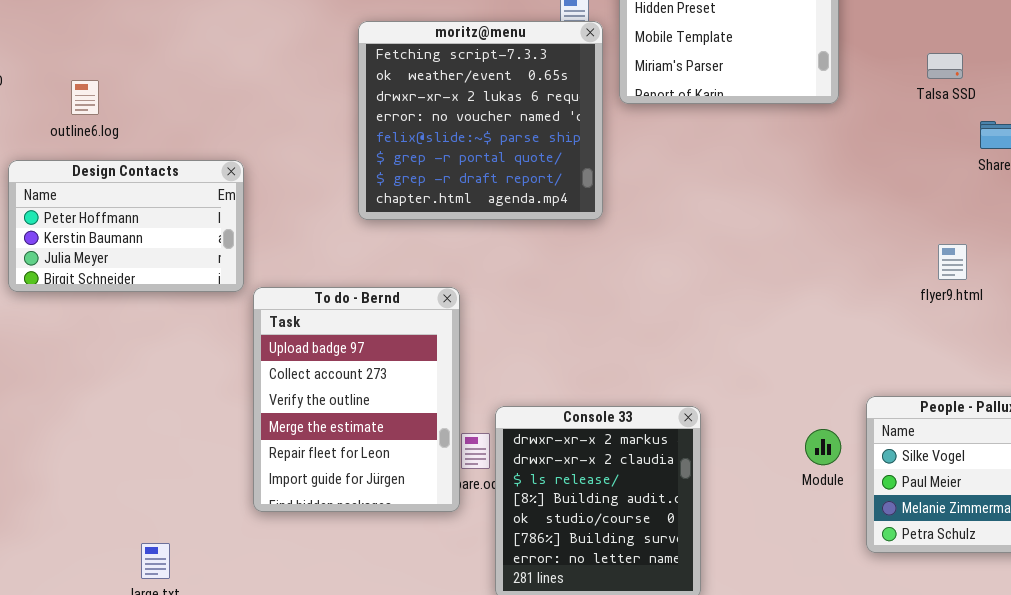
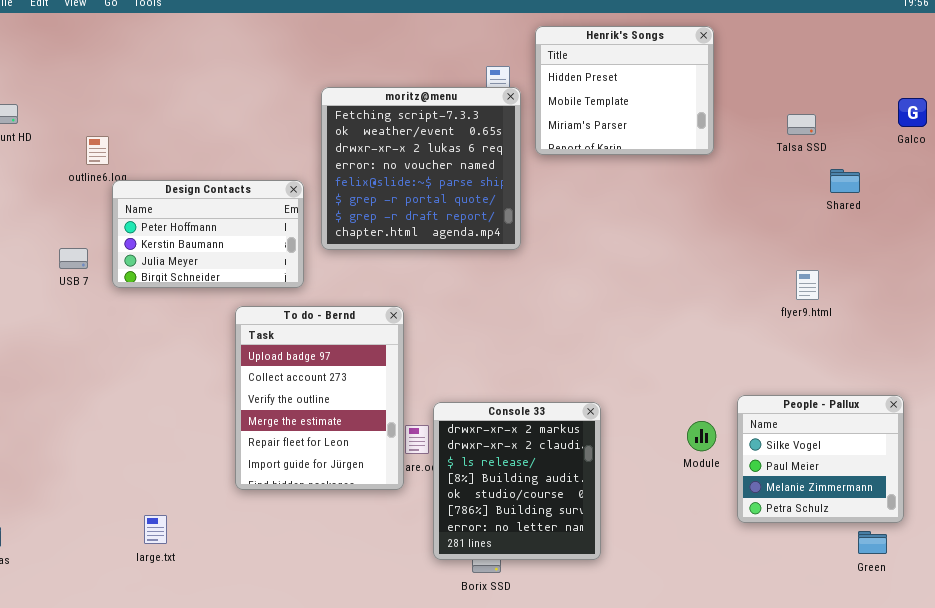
Design Contacts: [8,160,244,292] -> [112,180,304,288], moved

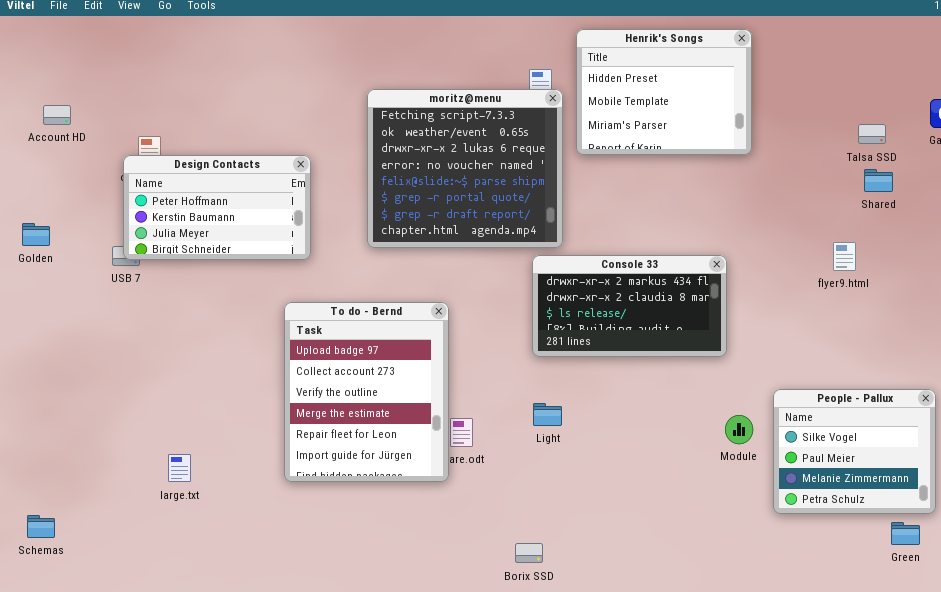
Talsa SSD: [787,114,816,135] -> [858,124,886,144], moved
Design Contacts: [112,180,304,288] -> [123,155,311,260], moved
flyer9.html: [796,270,819,300] -> [833,242,856,271], moved
Console 33: [433,402,601,560] -> [532,255,727,357], moved, resized
large.txt: [144,515,167,544] -> [168,454,191,482], moved

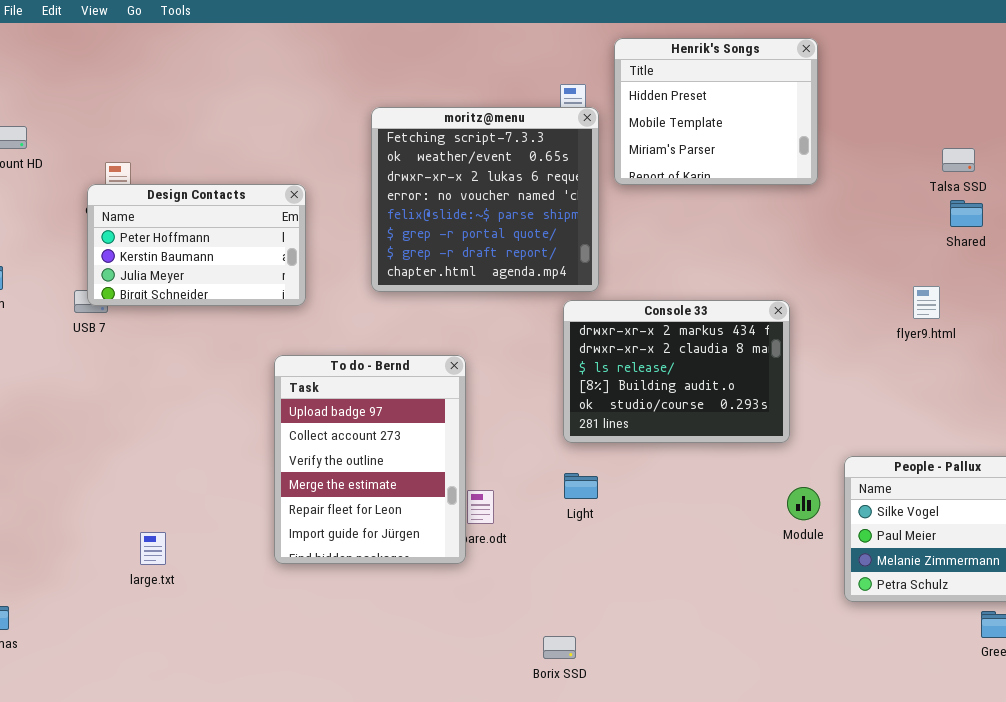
Console 33: [532,255,727,357] -> [563,300,790,443], resized

